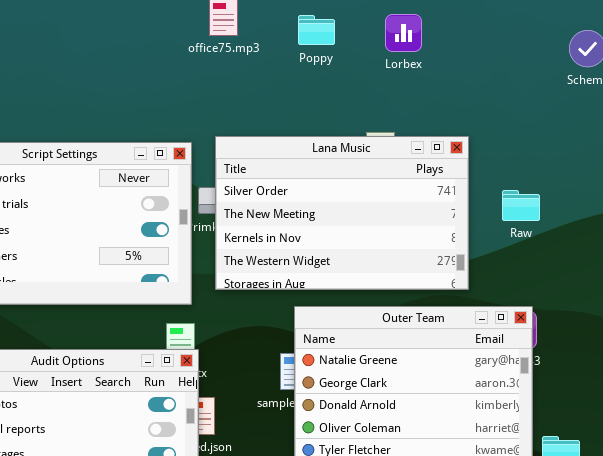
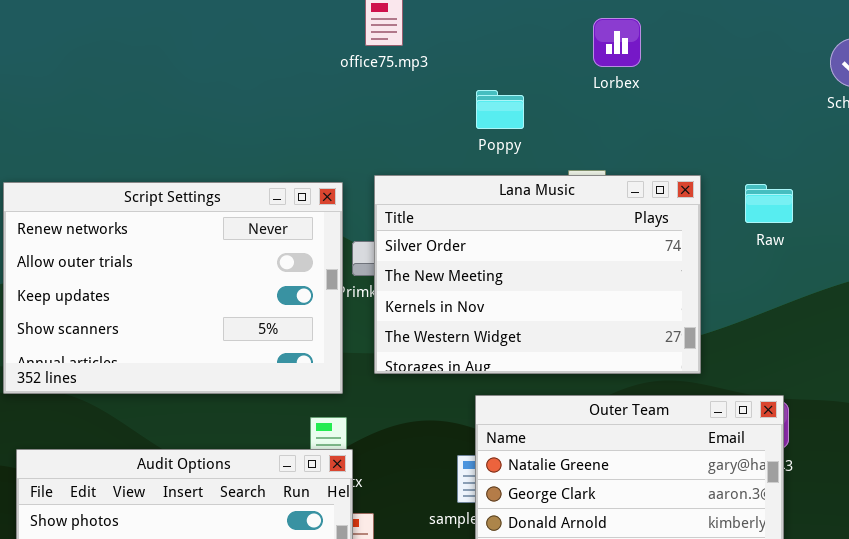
Poppy: [298,15,335,45] -> [476,90,524,129], moved
Raw: [502,190,540,221] -> [745,184,793,223], moved

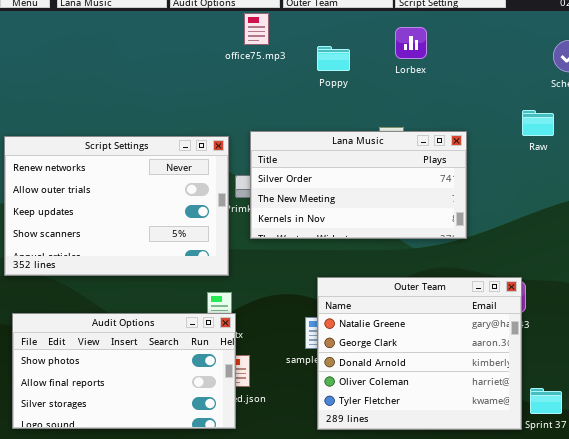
Poppy: [476,90,524,129] -> [317,46,350,71], moved
Lana Music: [374,175,701,374] -> [250,131,467,239], resized
Raw: [745,184,793,223] -> [522,110,554,136], moved

